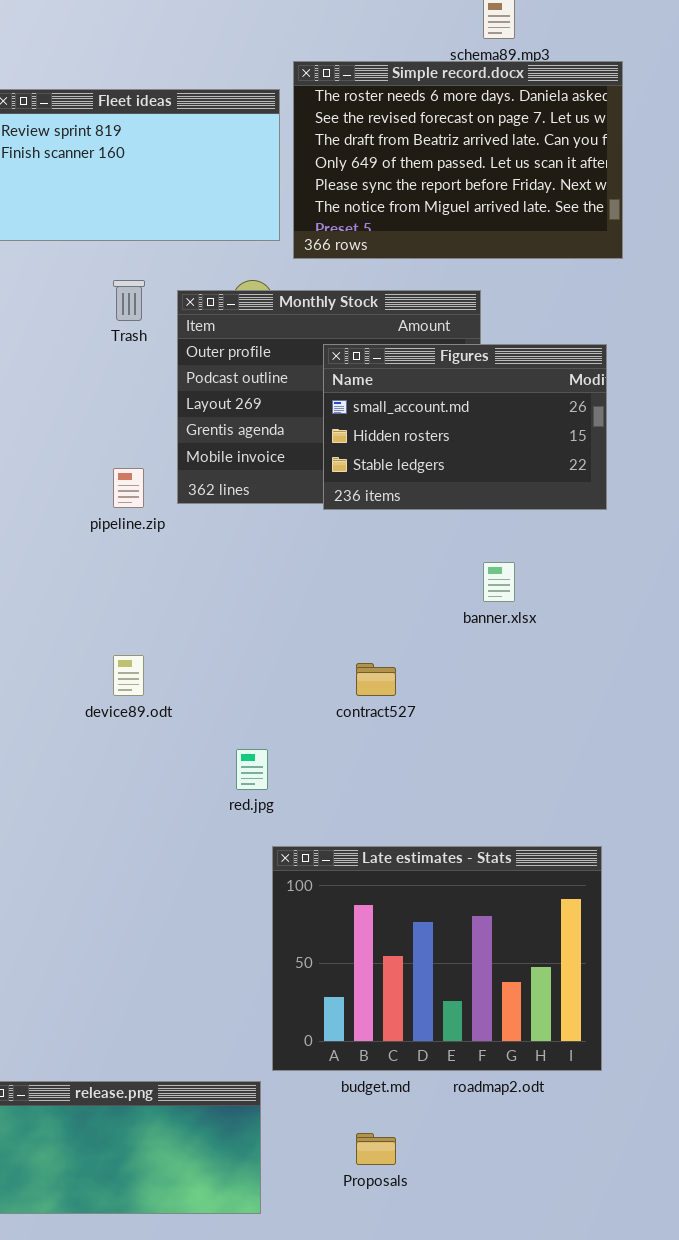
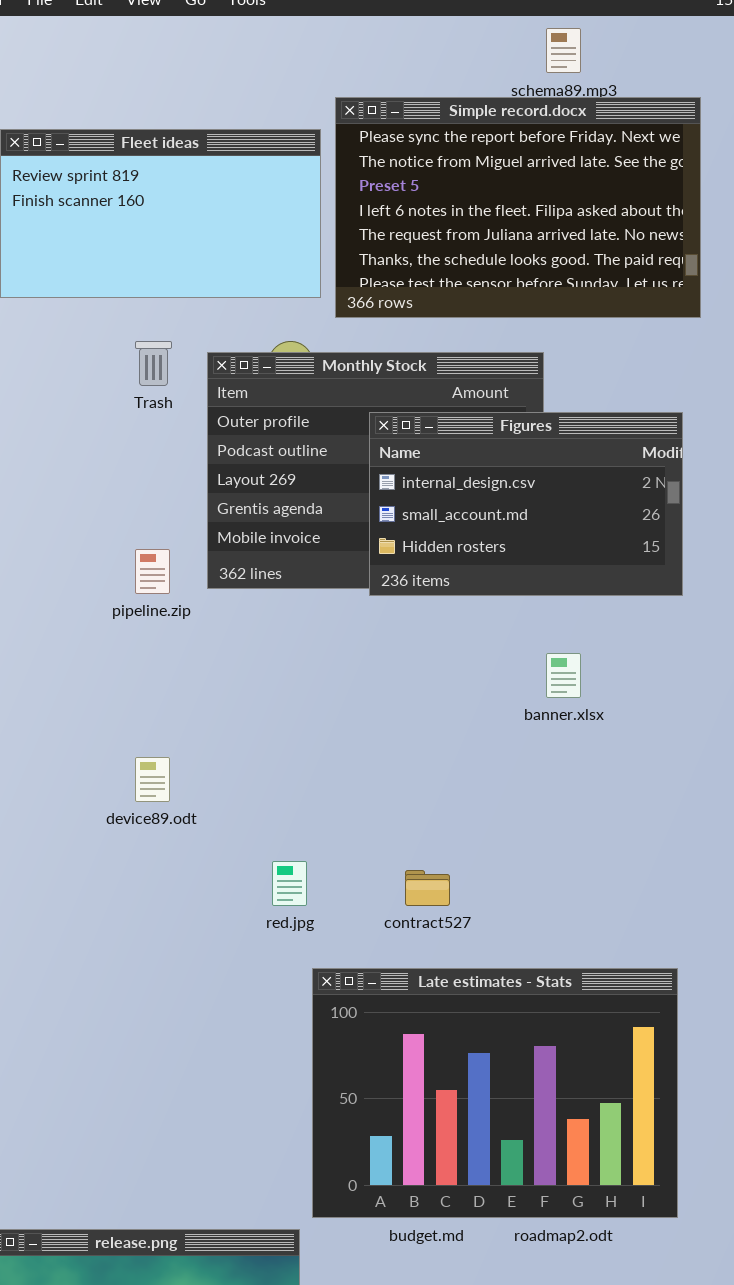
Simple record.docx: [293,61,623,259] -> [335,97,701,318], scrolled down 4 rows
Figures: [323,344,607,510] -> [369,412,683,596], scrolled up 1 row
contract527: [356,663,396,696] -> [405,870,450,906], moved

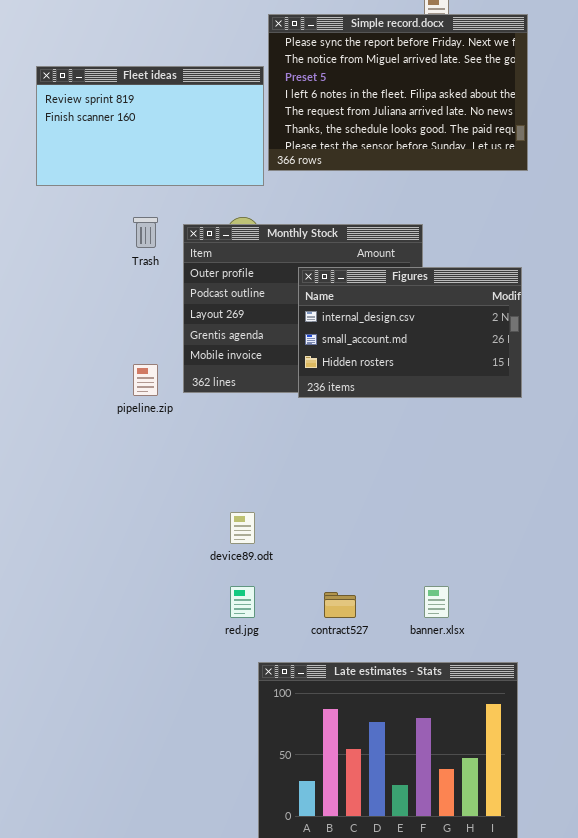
Simple record.docx: [335,97,701,318] -> [268,14,528,171], moved
banner.xlsx: [546,653,581,698] -> [424,586,449,618], moved
device89.odt: [135,757,170,802] -> [230,512,255,544], moved

